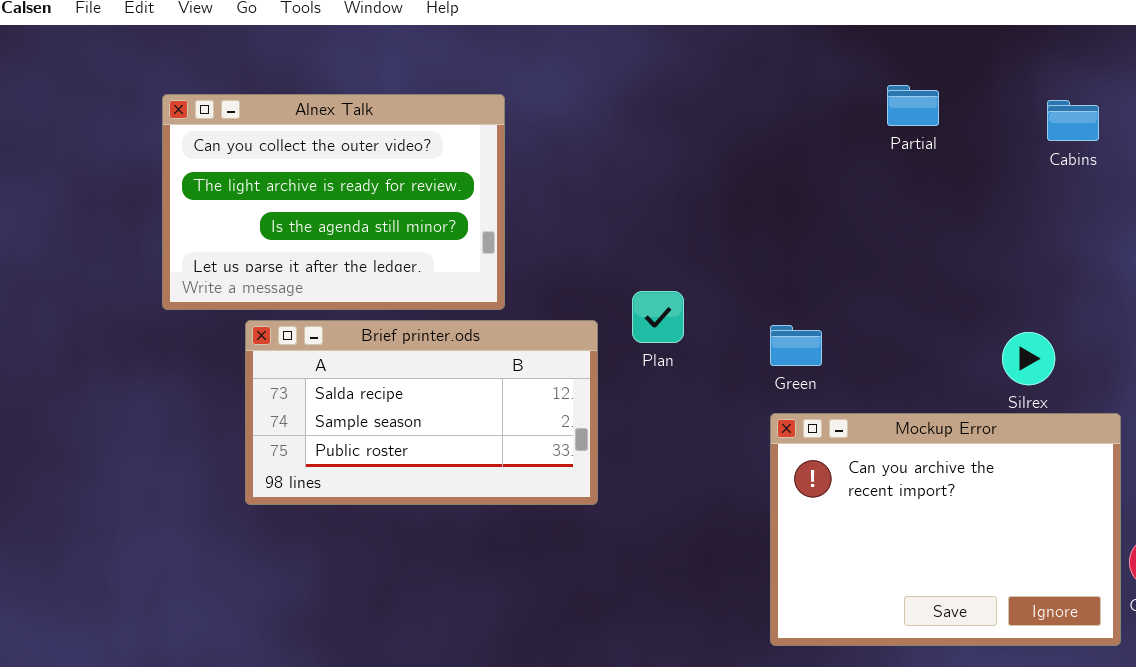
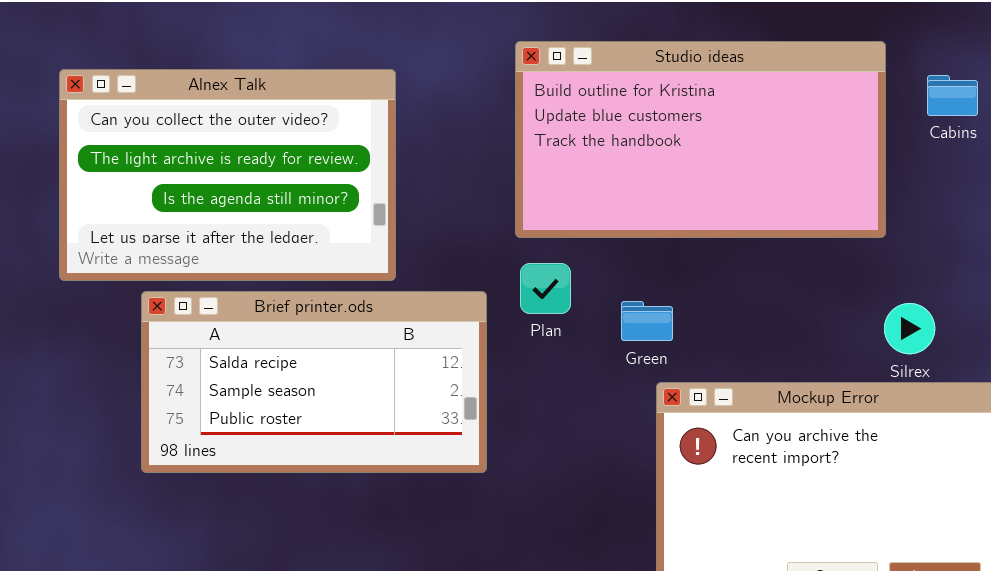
Studio ideas: none -> [515,41,886,238], opened
Green: [770,325,822,366] -> [621,301,673,341], moved

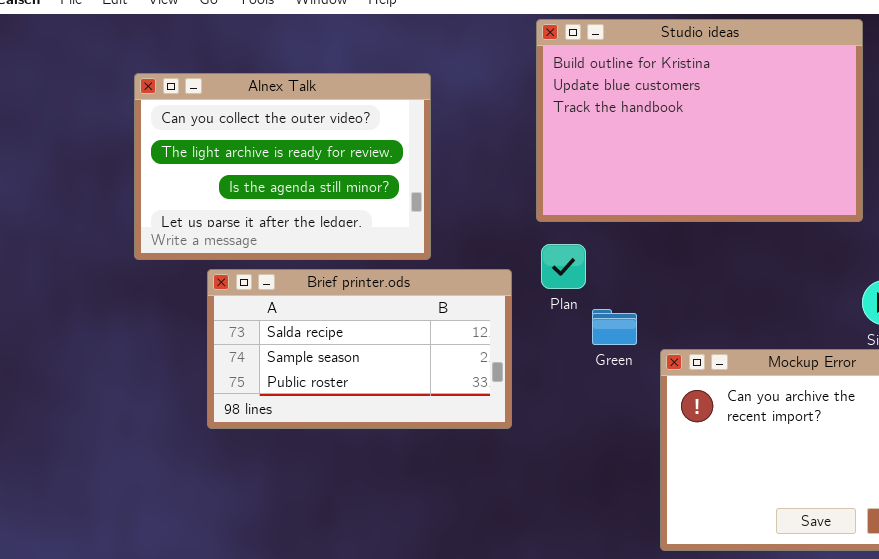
Studio ideas: [515,41,886,238] -> [536,19,863,222], resized
Green: [621,301,673,341] -> [592,309,637,345], moved

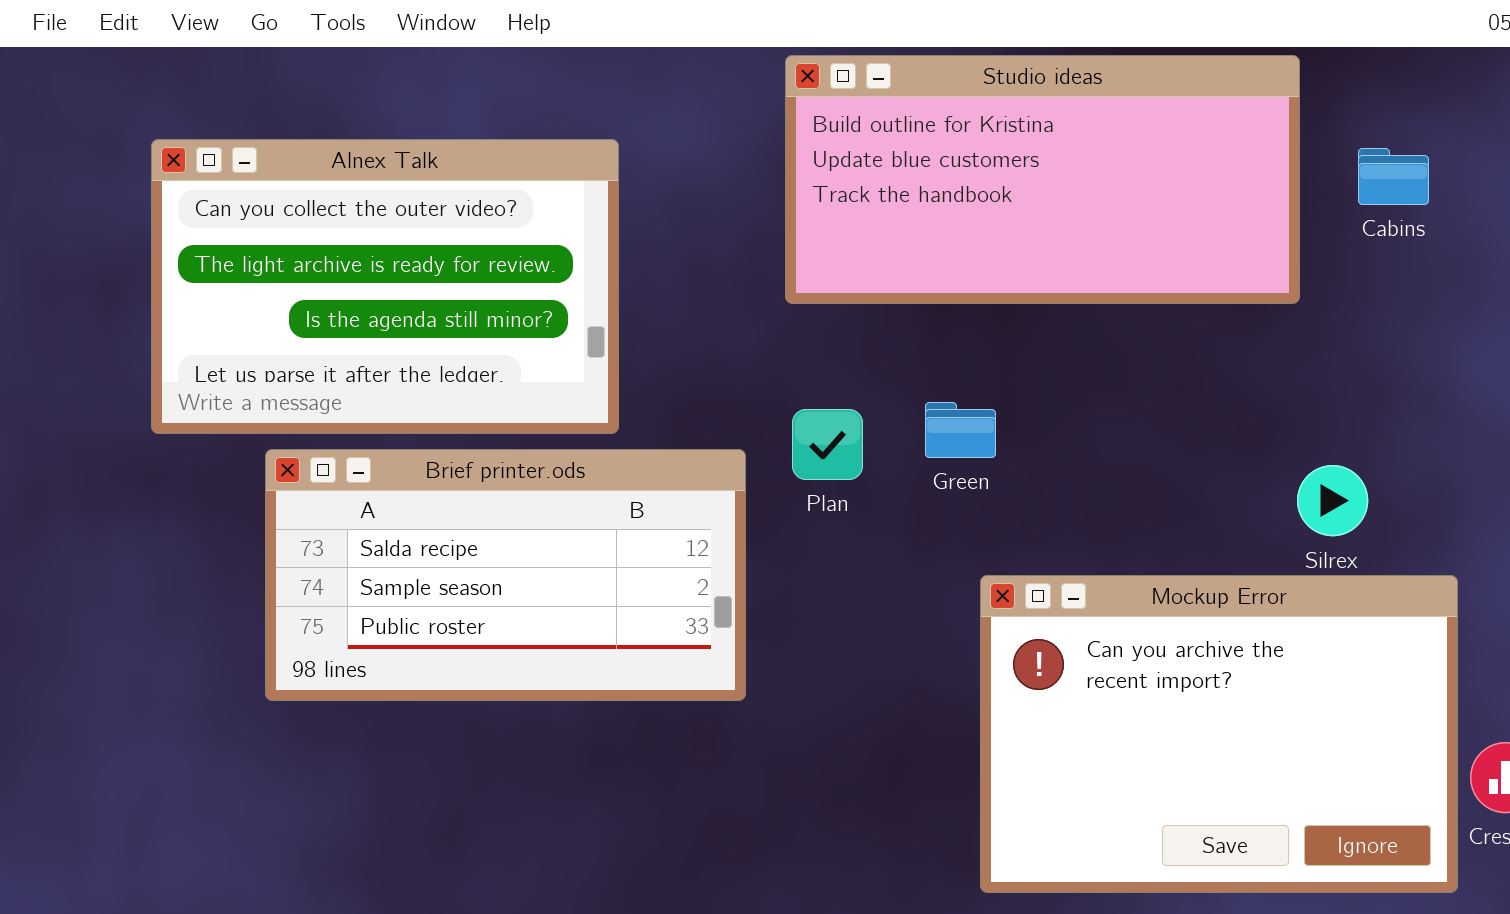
Studio ideas: [536,19,863,222] -> [785,55,1300,304], resized
Green: [592,309,637,345] -> [925,402,996,458], moved

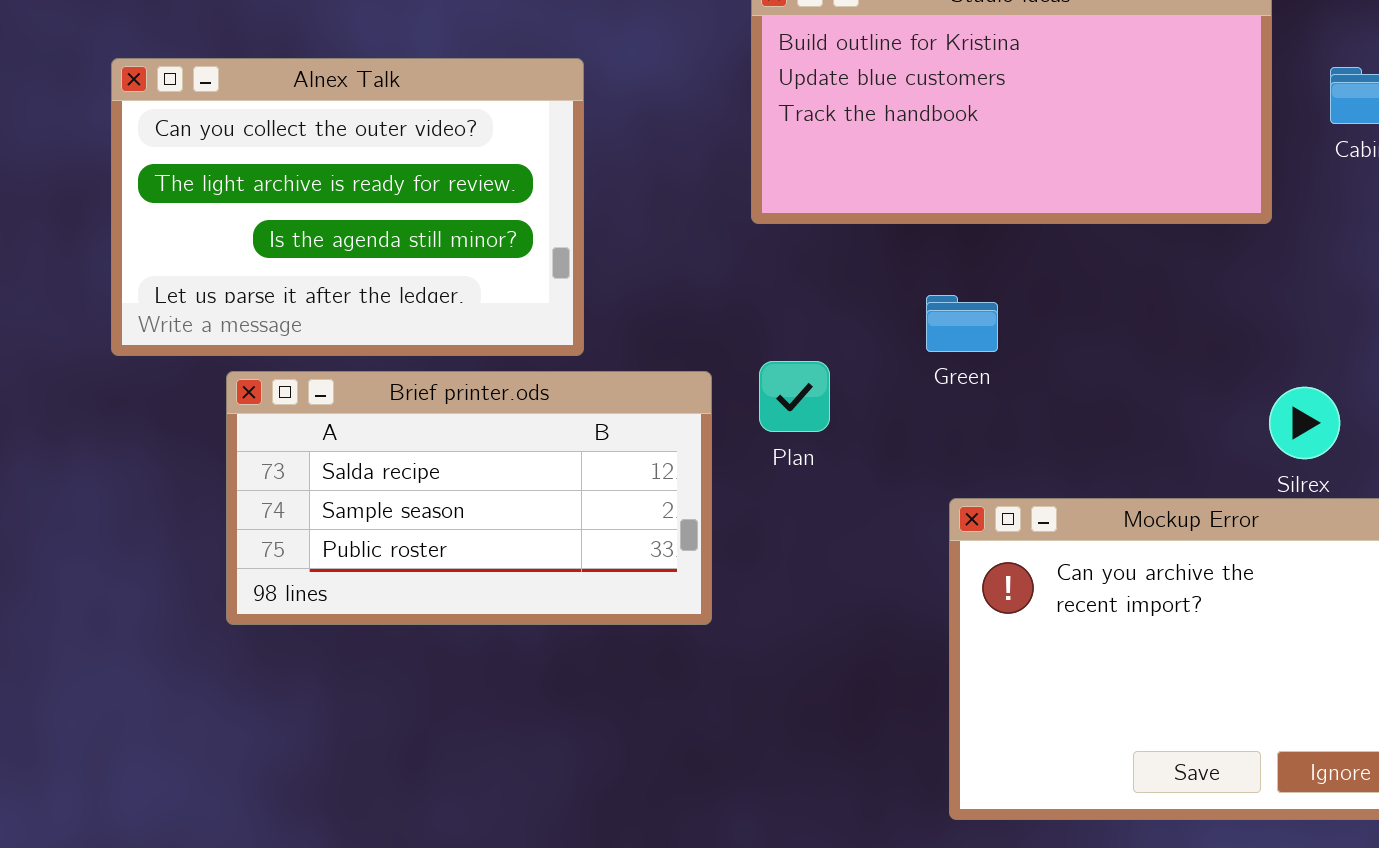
Green: [925,402,996,458] -> [926,295,998,352], moved
Plan: [792,409,863,480] -> [759,361,830,432], moved

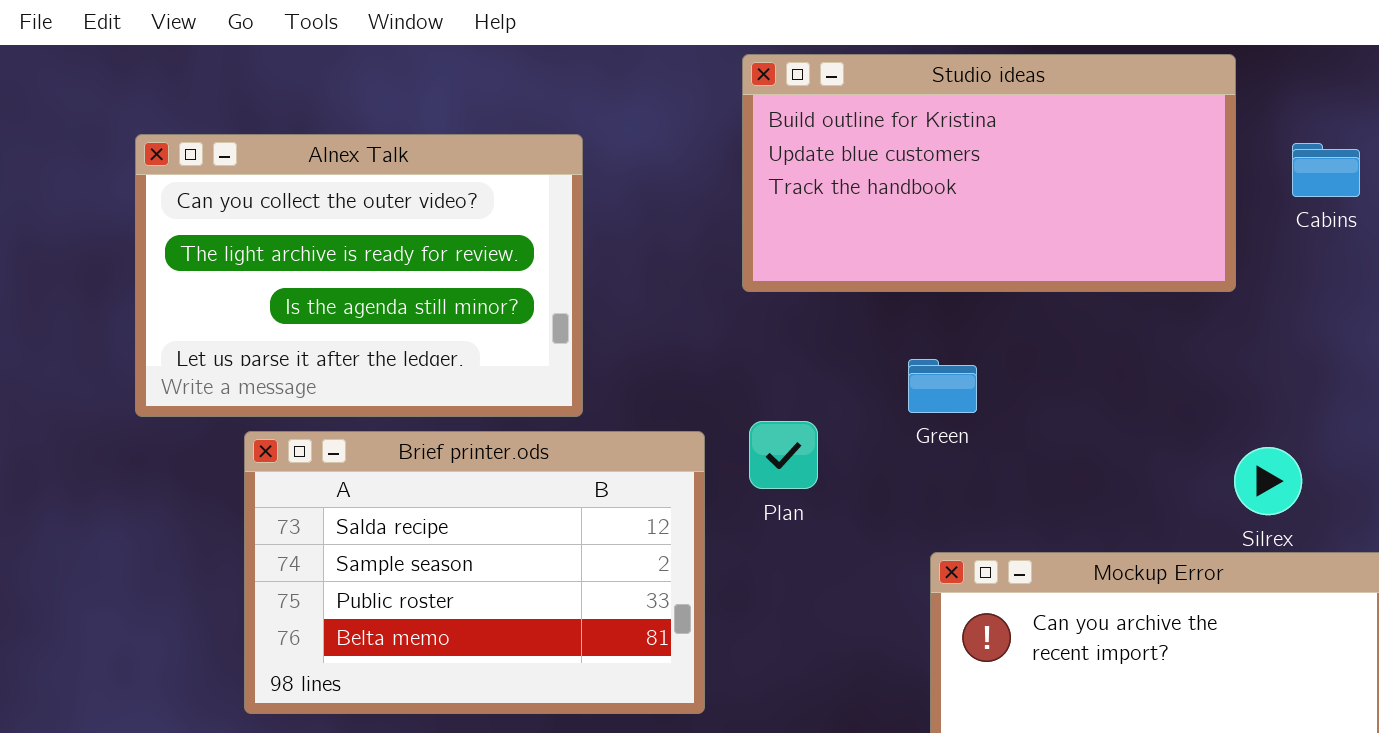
Brief printer.ods: [226,371,712,625] -> [244,431,705,714], resized

